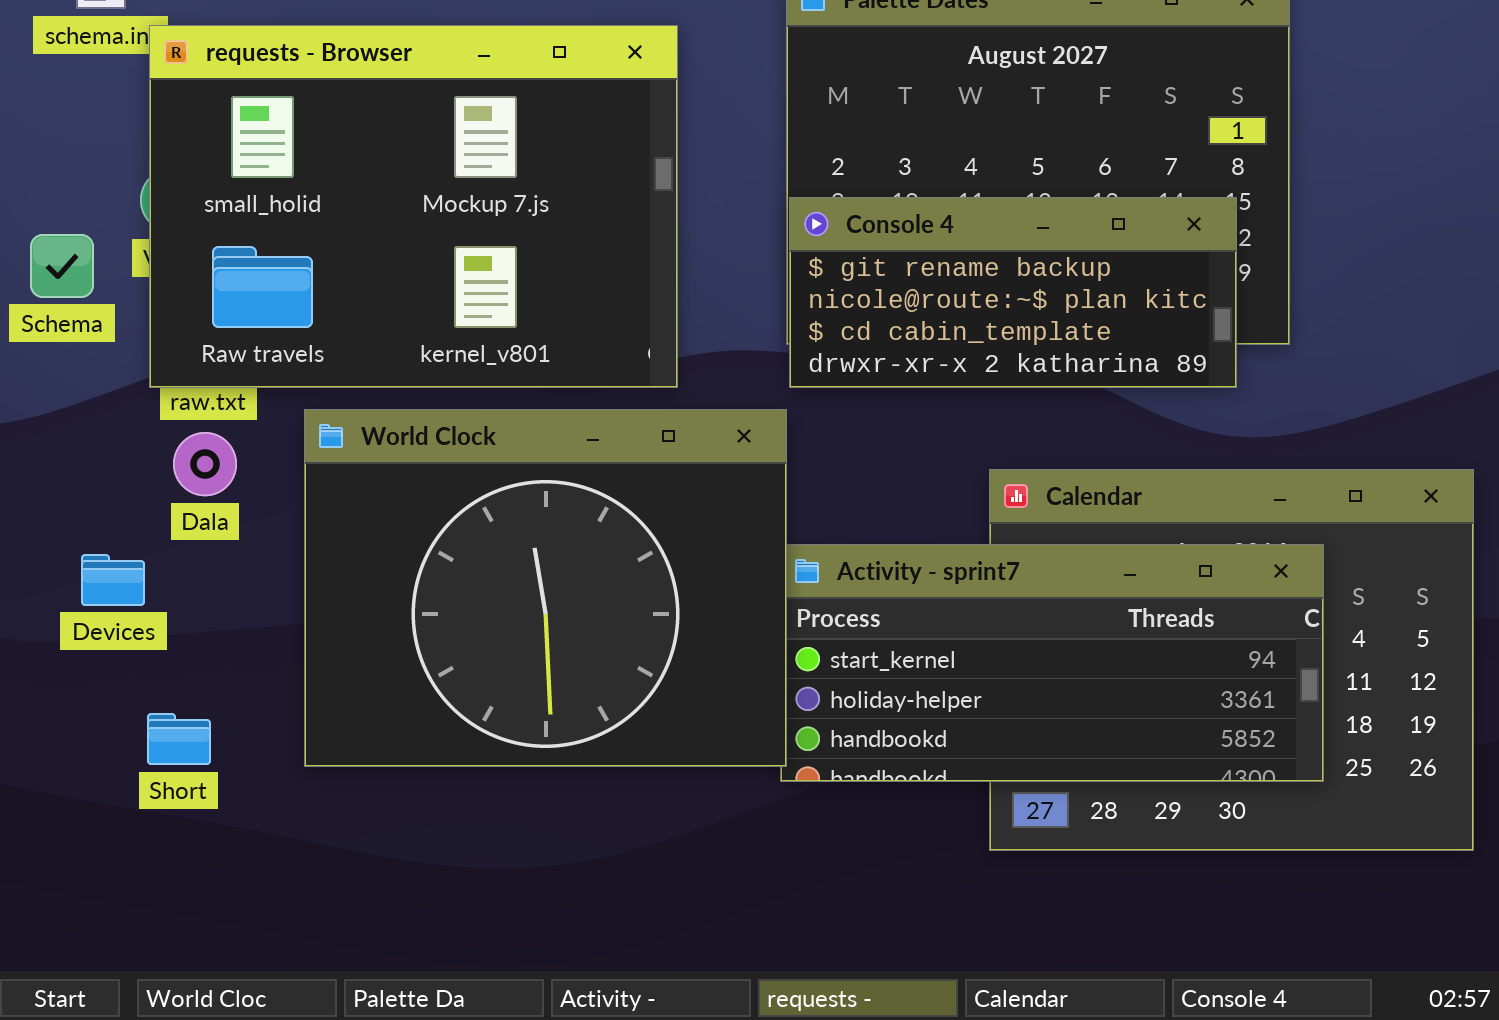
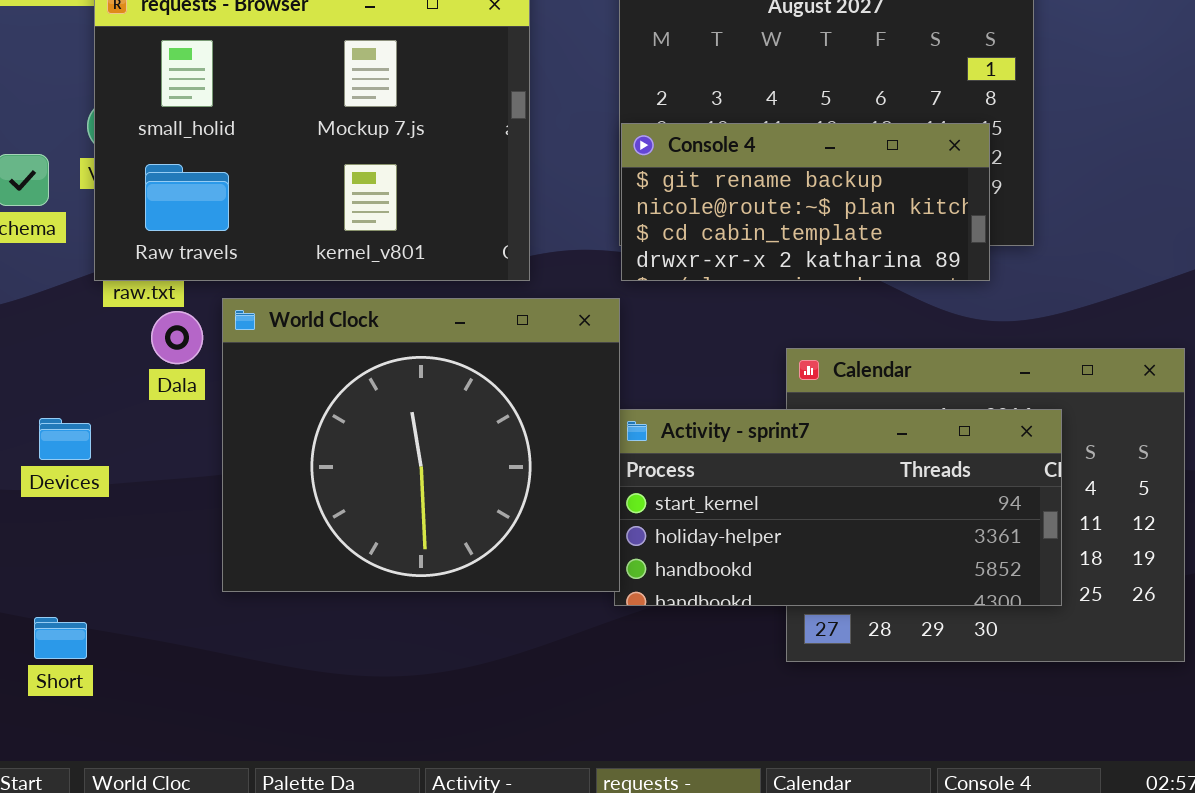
Dala: [173,432,237,496] -> [151,311,203,364], moved
Short: [147,713,211,765] -> [34,617,87,659], moved

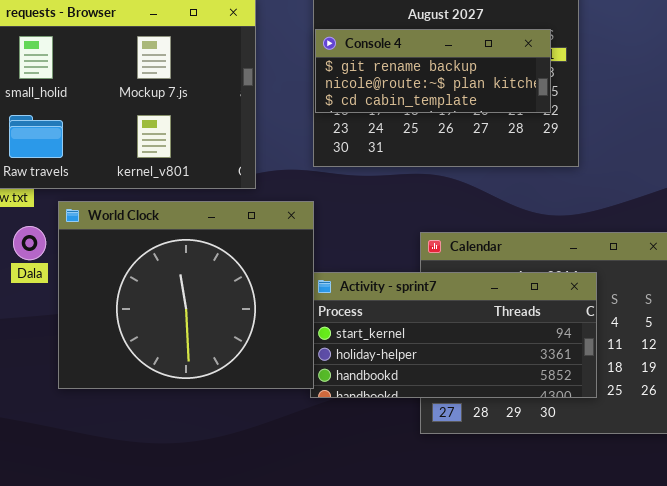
Console 4: [621,123,990,281] -> [315,29,551,113], moved, resized
Dala: [151,311,203,364] -> [13,226,46,260], moved

